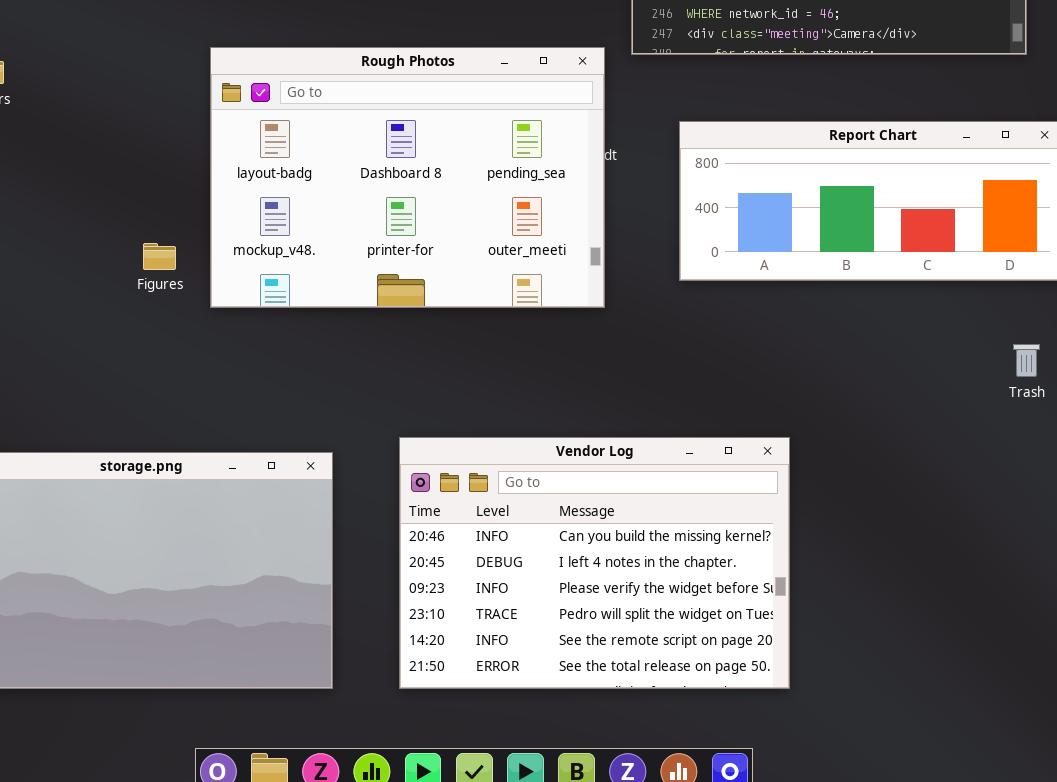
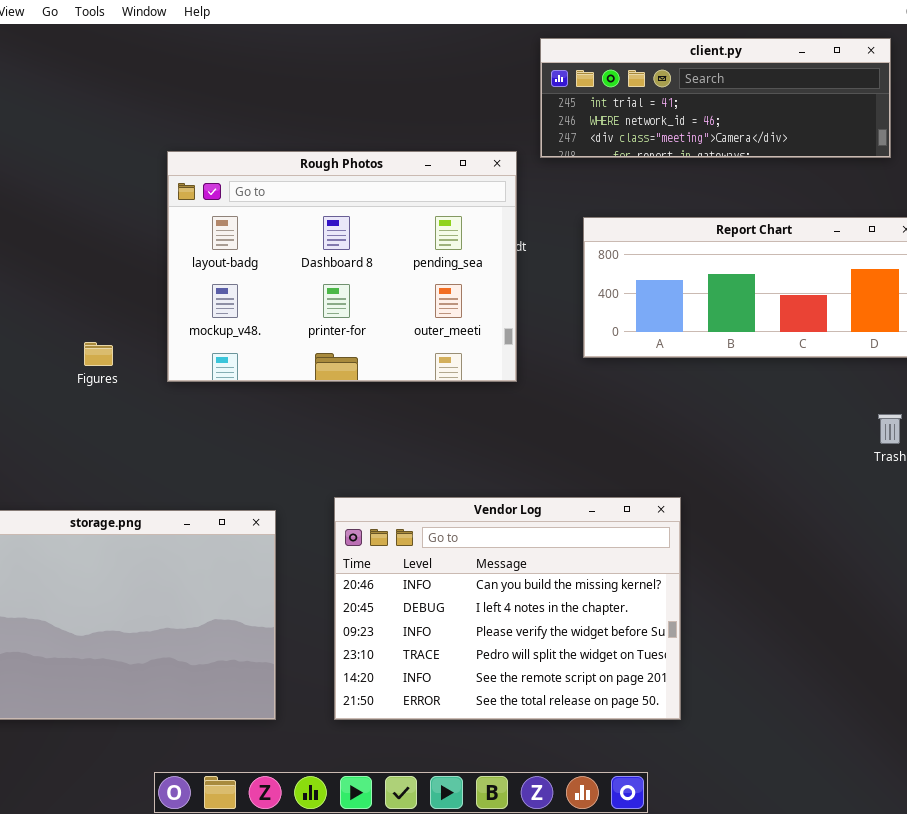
Figures: [143,243,176,270] -> [84,342,113,366], moved

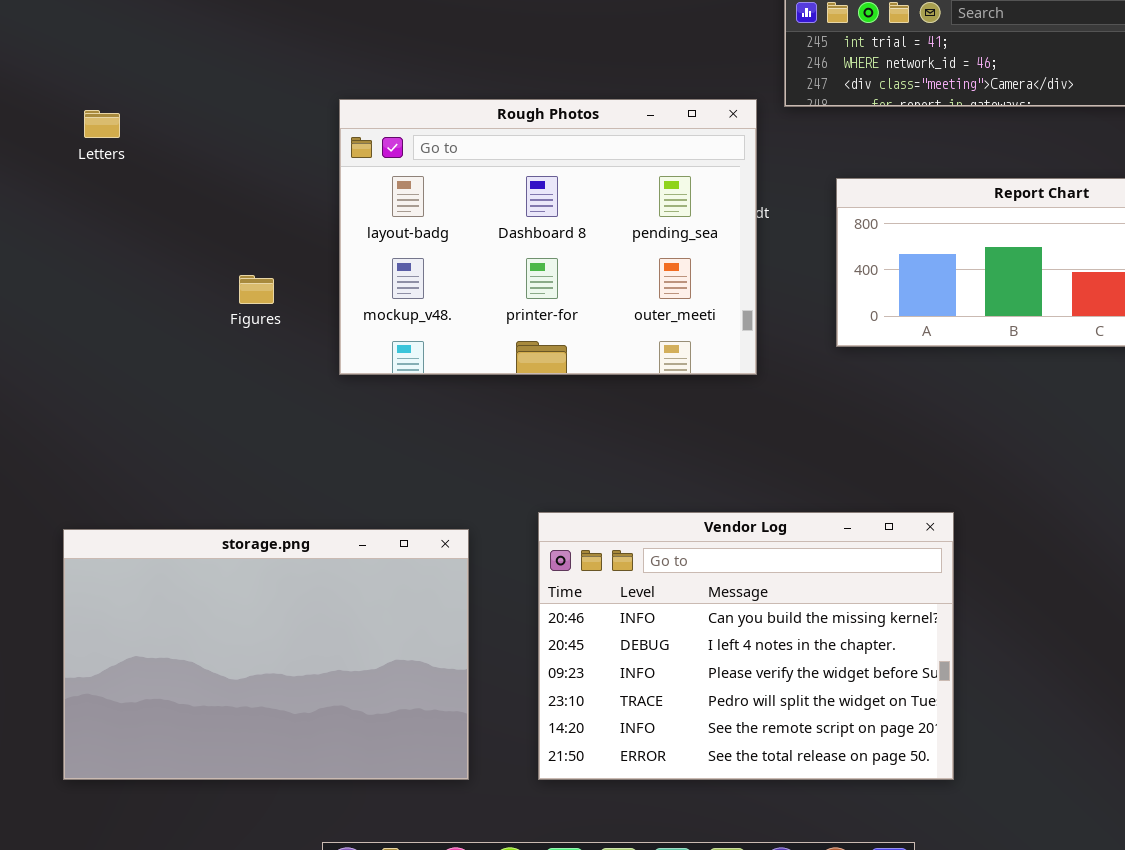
Figures: [84,342,113,366] -> [239,275,274,304], moved

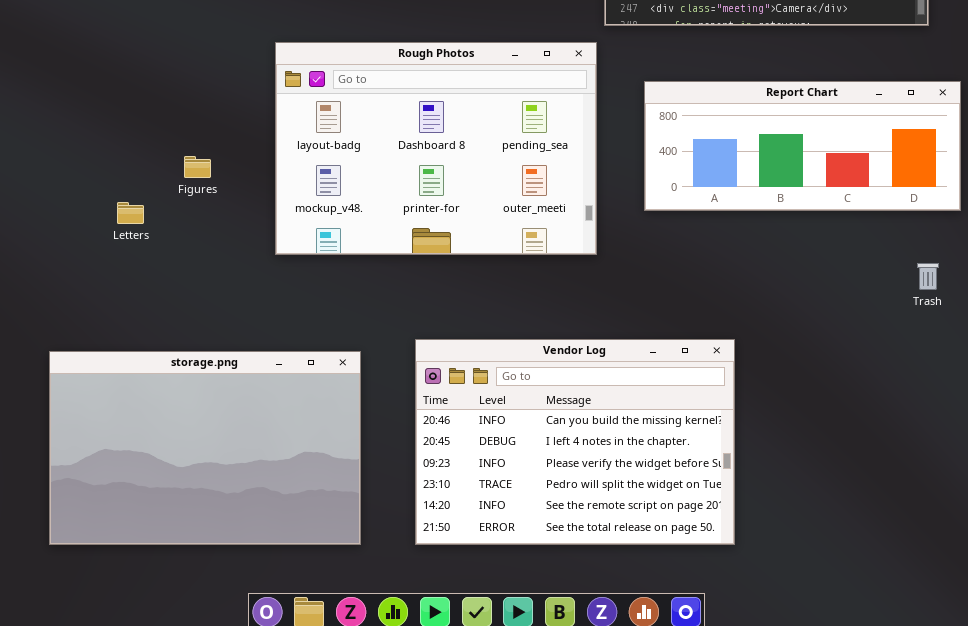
Rough Photos: [339,99,757,375] -> [275,42,597,255], moved
Letters: [84,110,120,138] -> [117,202,144,224], moved

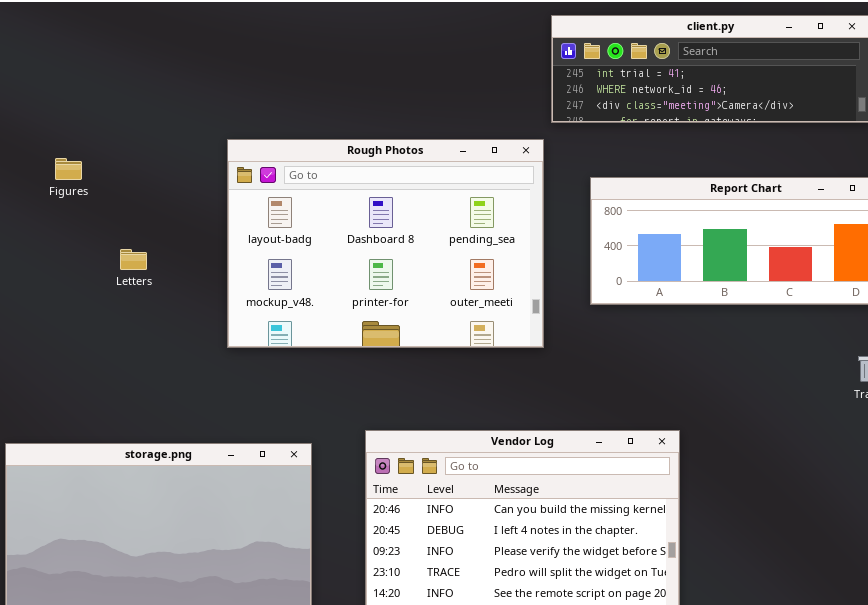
Figures: [184,156,211,178] -> [55,158,82,180], moved
Letters: [117,202,144,224] -> [120,249,147,270], moved

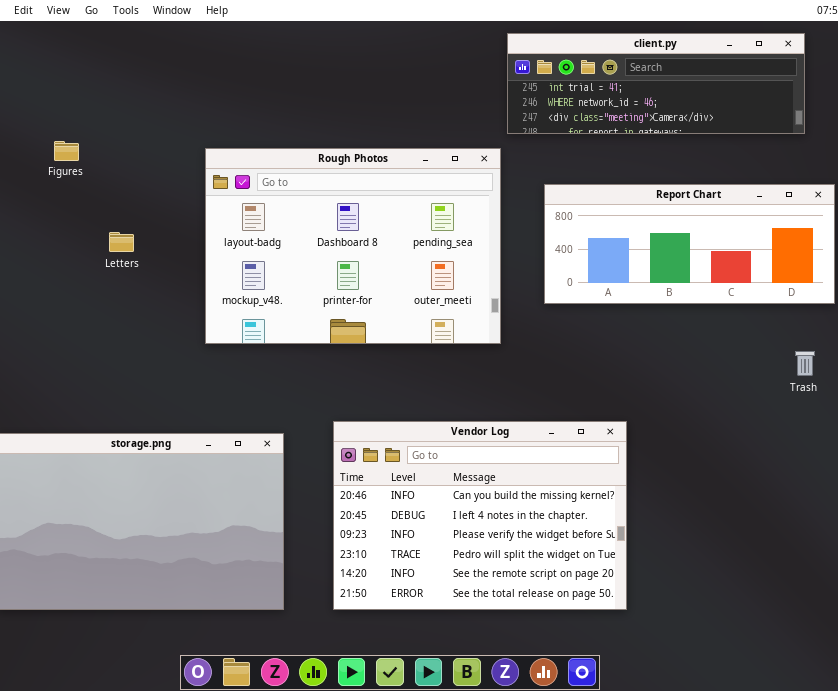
Figures: [55,158,82,180] -> [54,141,79,161], moved
Letters: [120,249,147,270] -> [109,232,134,252], moved

